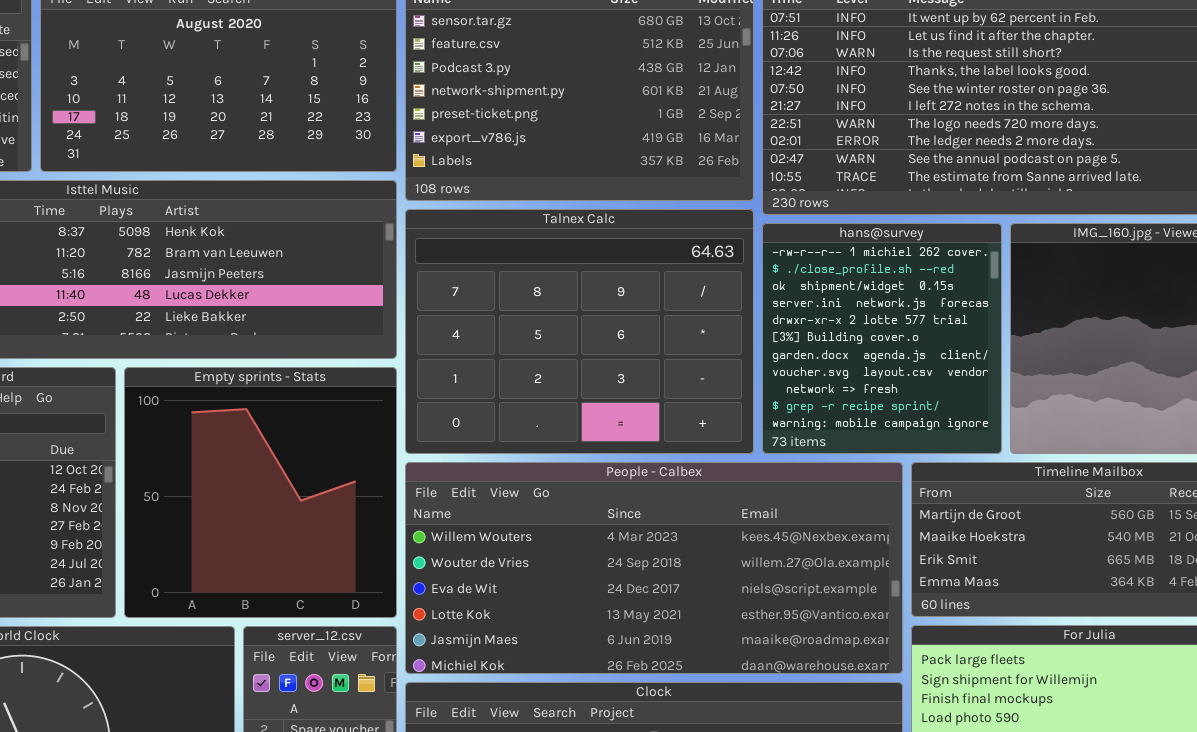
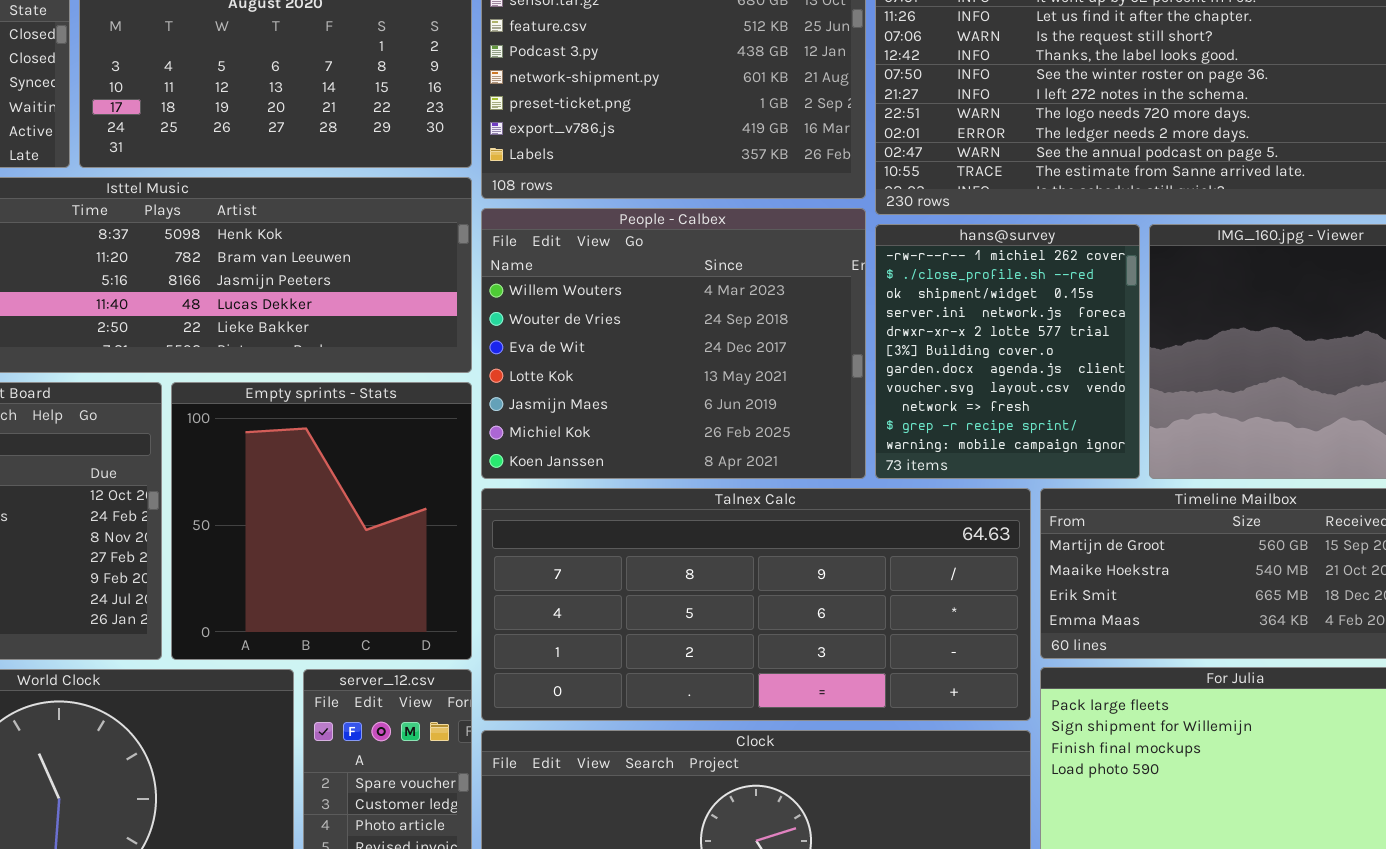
Talnex Calc: [405,209,754,454] -> [481,488,1031,721], moved, resized
People - Calbex: [405,462,903,674] -> [481,208,866,479], moved, resized

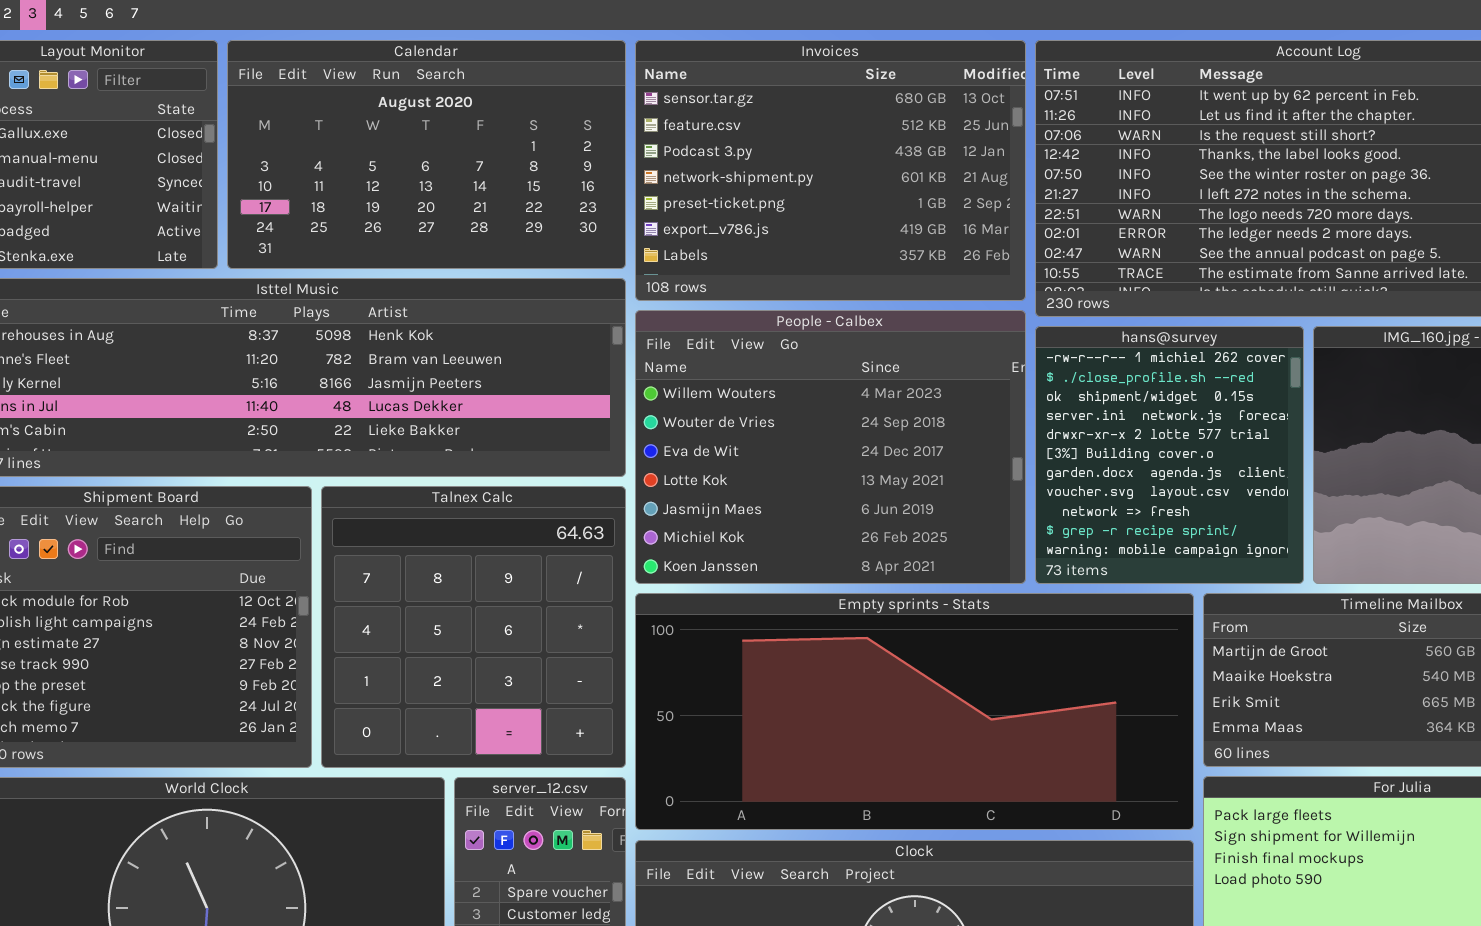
Empty sprints - Stats: [171,382,472,660] -> [635,593,1194,830], moved, resized
Talnex Calc: [481,488,1031,721] -> [321,486,626,768], moved, resized

